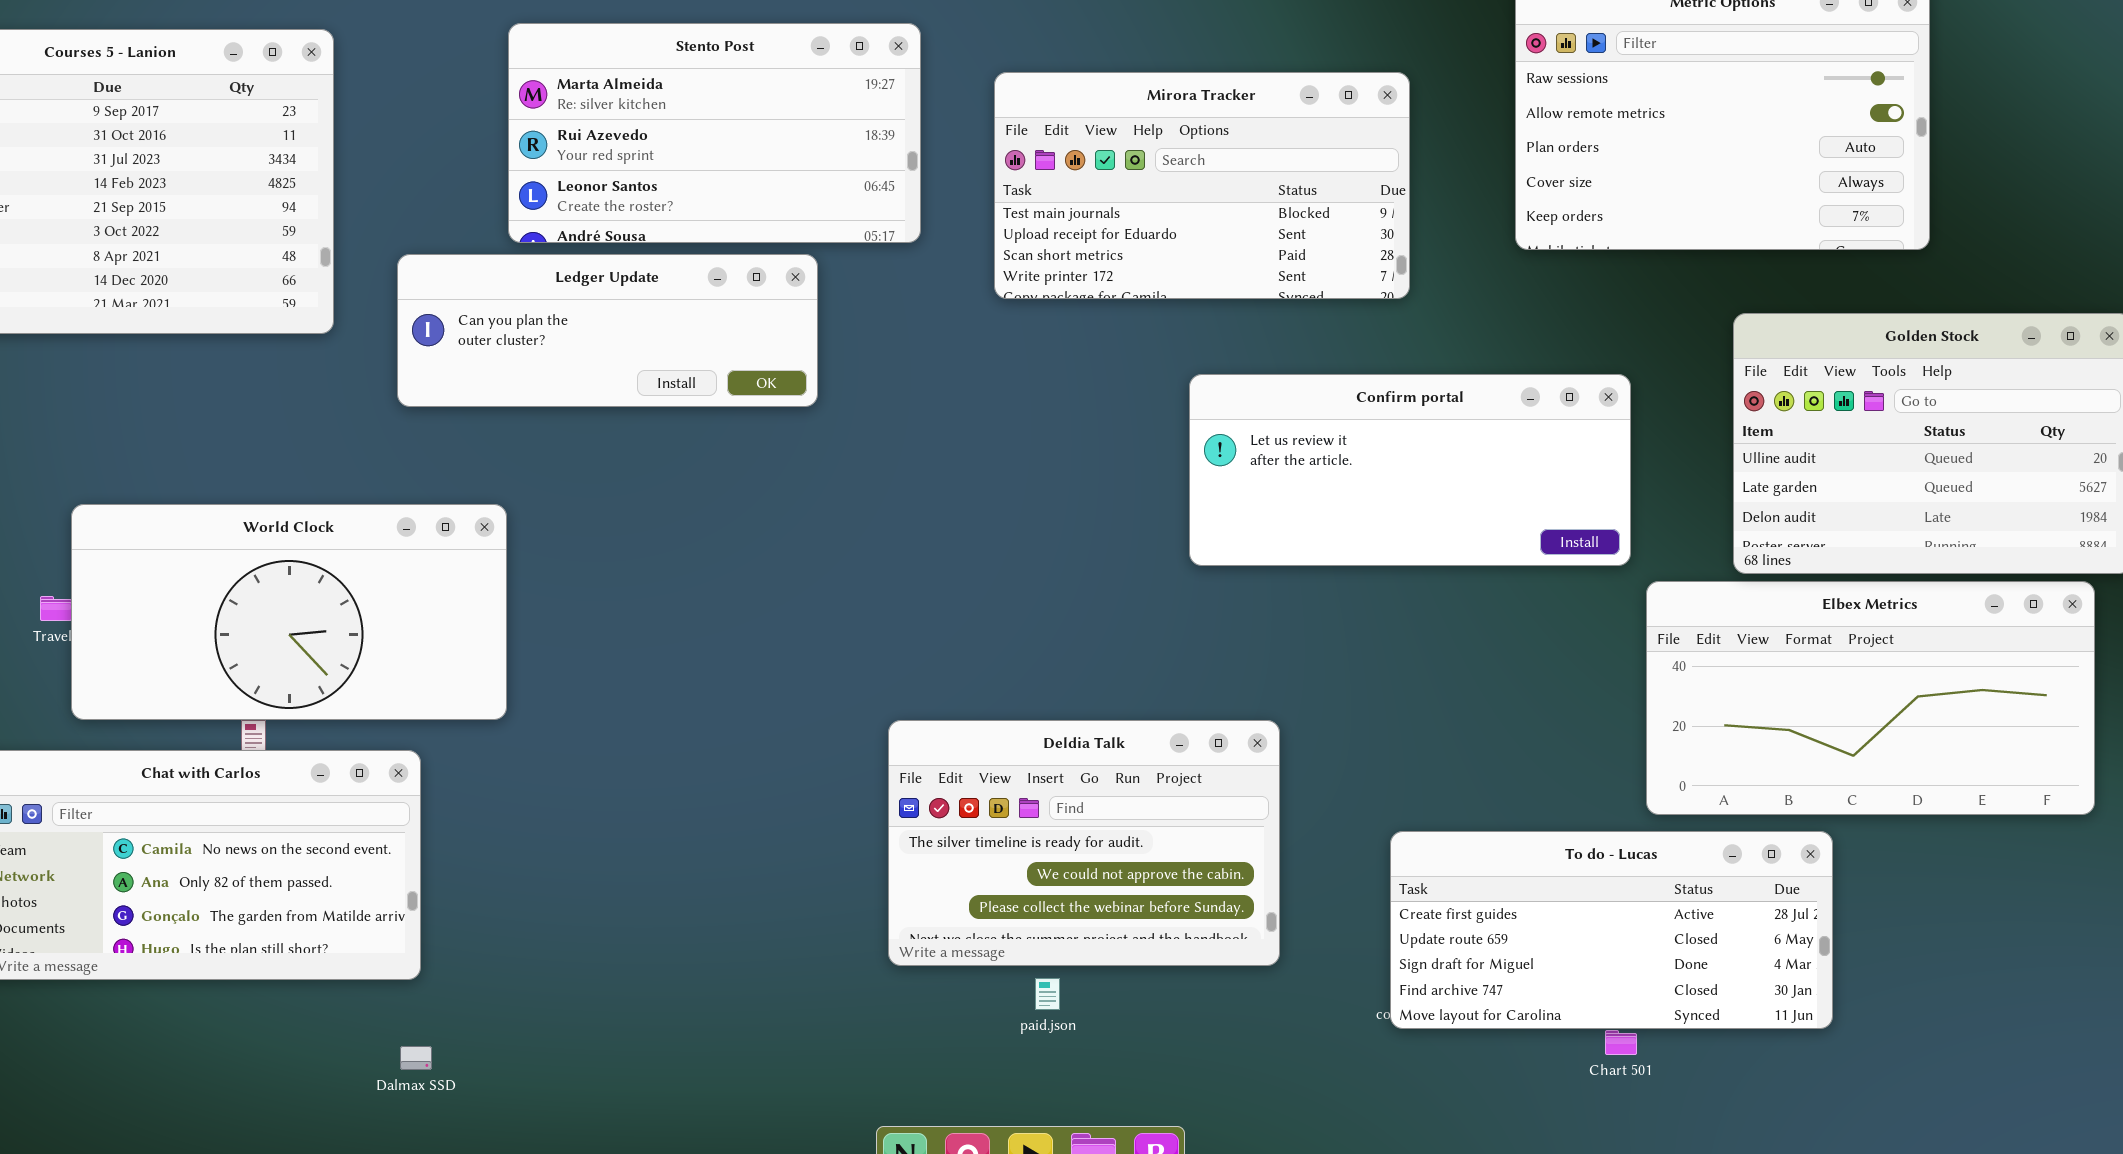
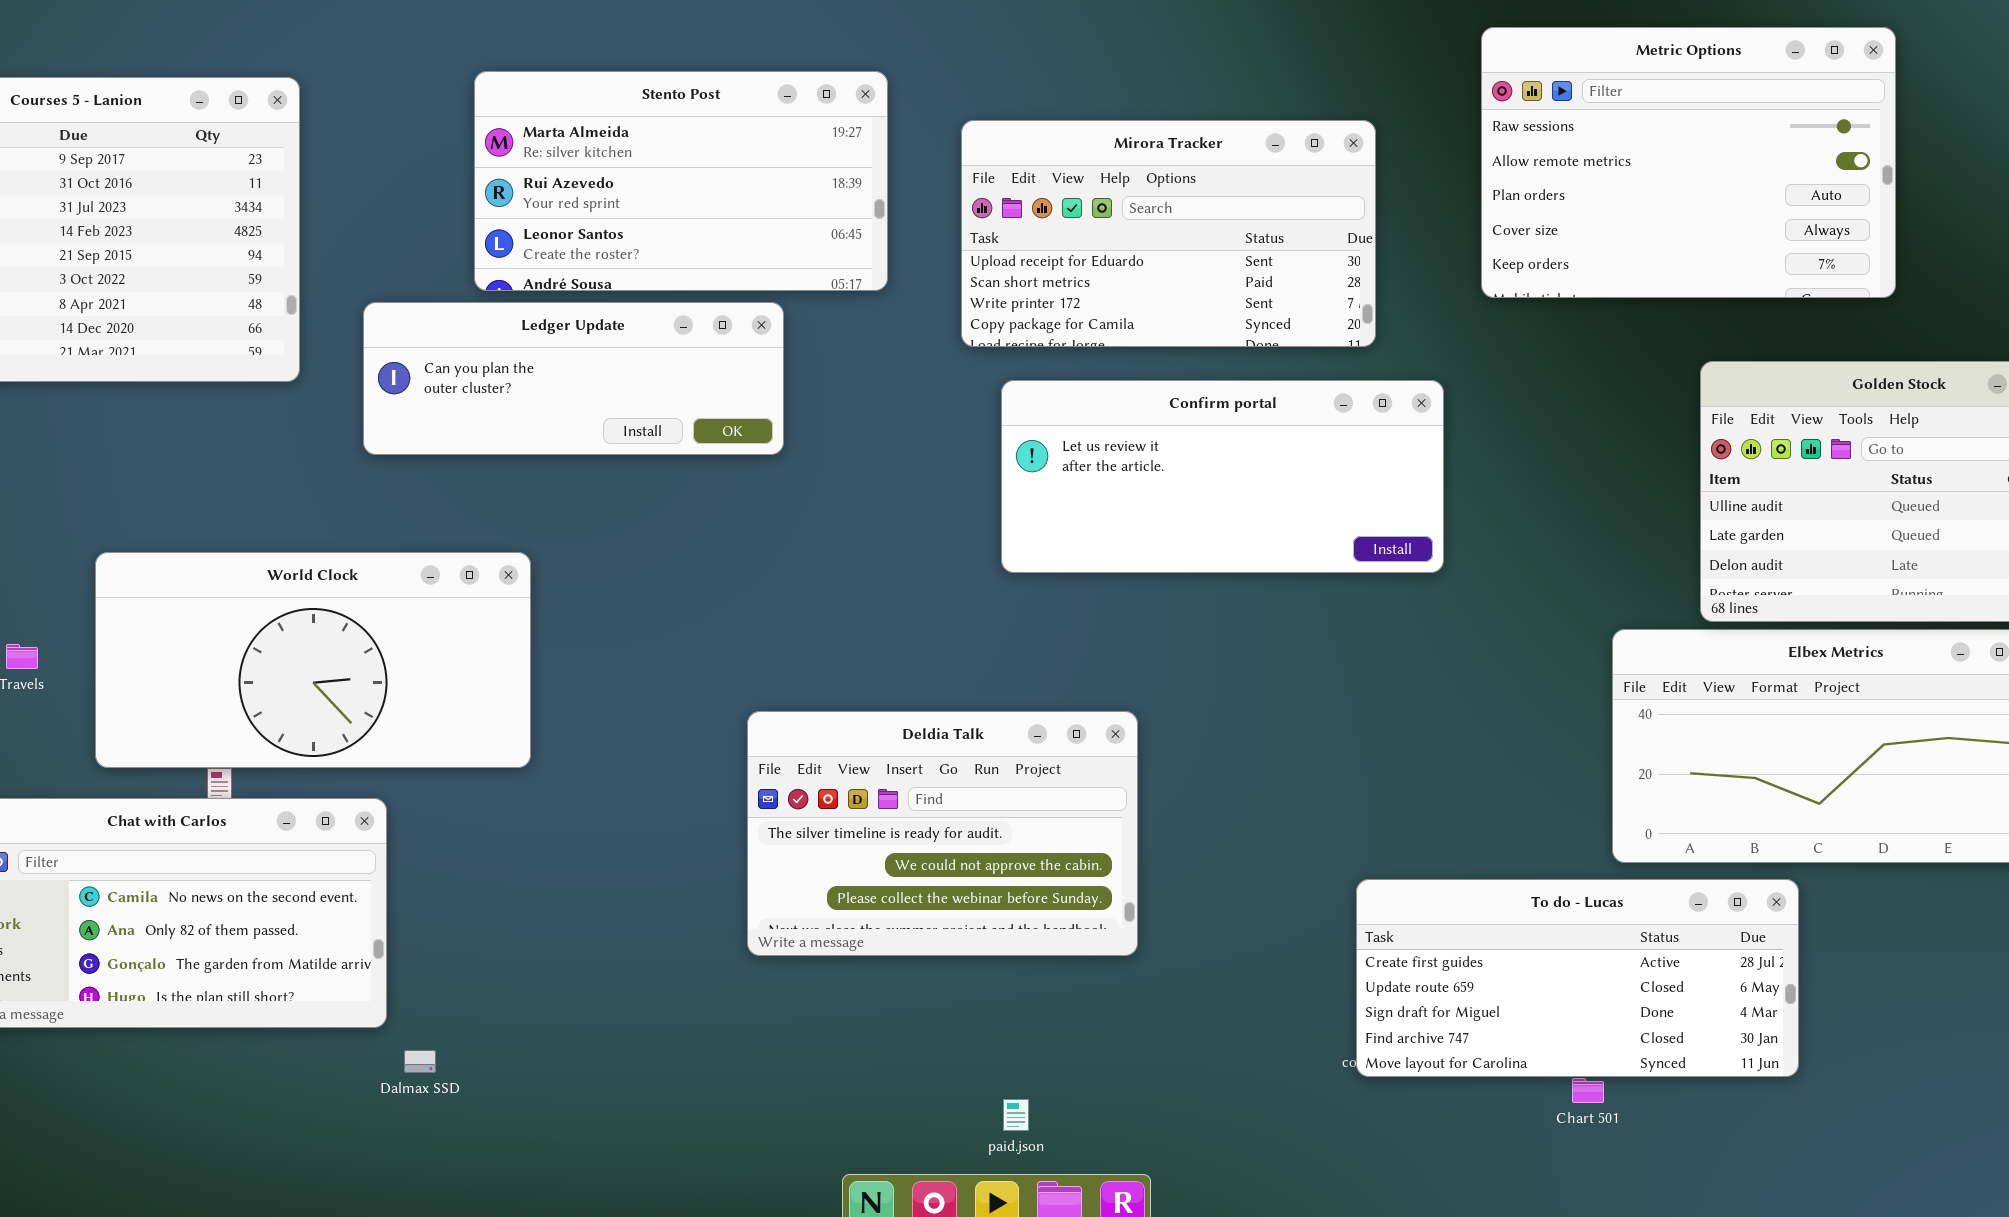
Mirora Tracker: [994,72,1410,299] -> [961,120,1376,347], scrolled down 1 row
Confirm portal: [1189,374,1631,566] -> [1001,380,1444,573], moved
World Clock: [71,504,507,720] -> [95,552,531,768], moved
Deldia Talk: [888,720,1280,966] -> [747,711,1138,956], moved
paid.json: [1035,978,1060,1010] -> [1003,1099,1029,1131], moved
Dalmax SSD: [400,1046,432,1070] -> [404,1050,436,1073], moved

